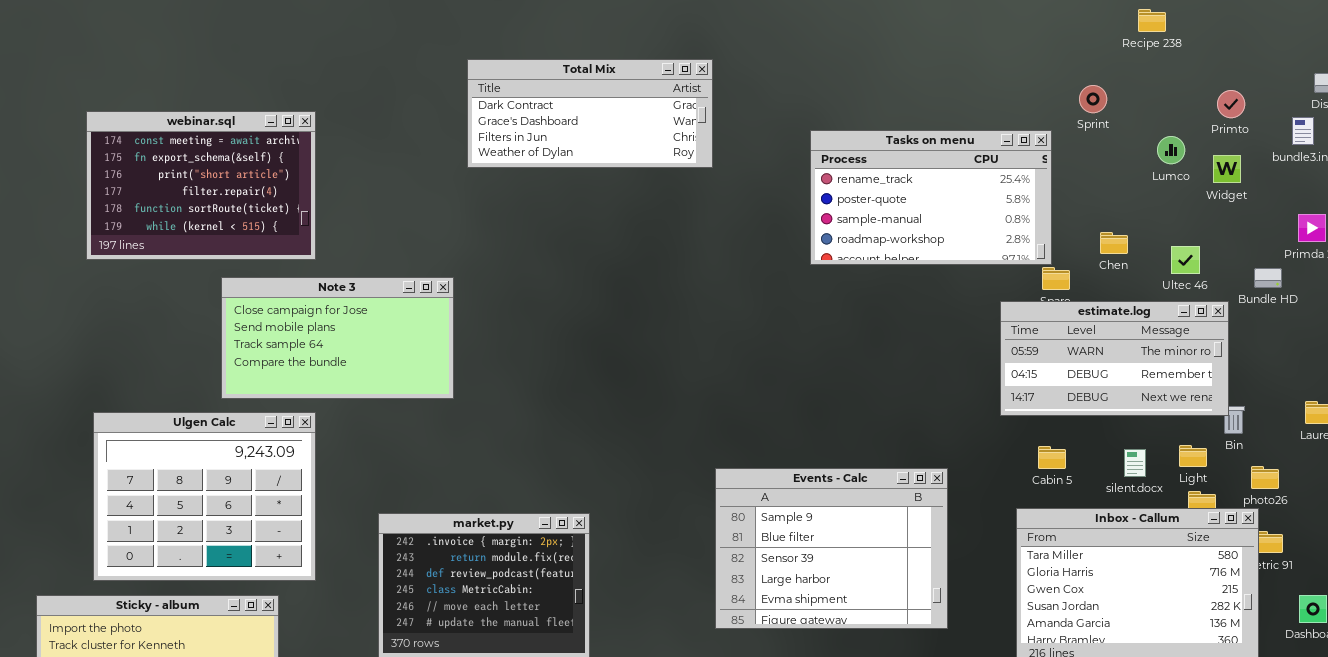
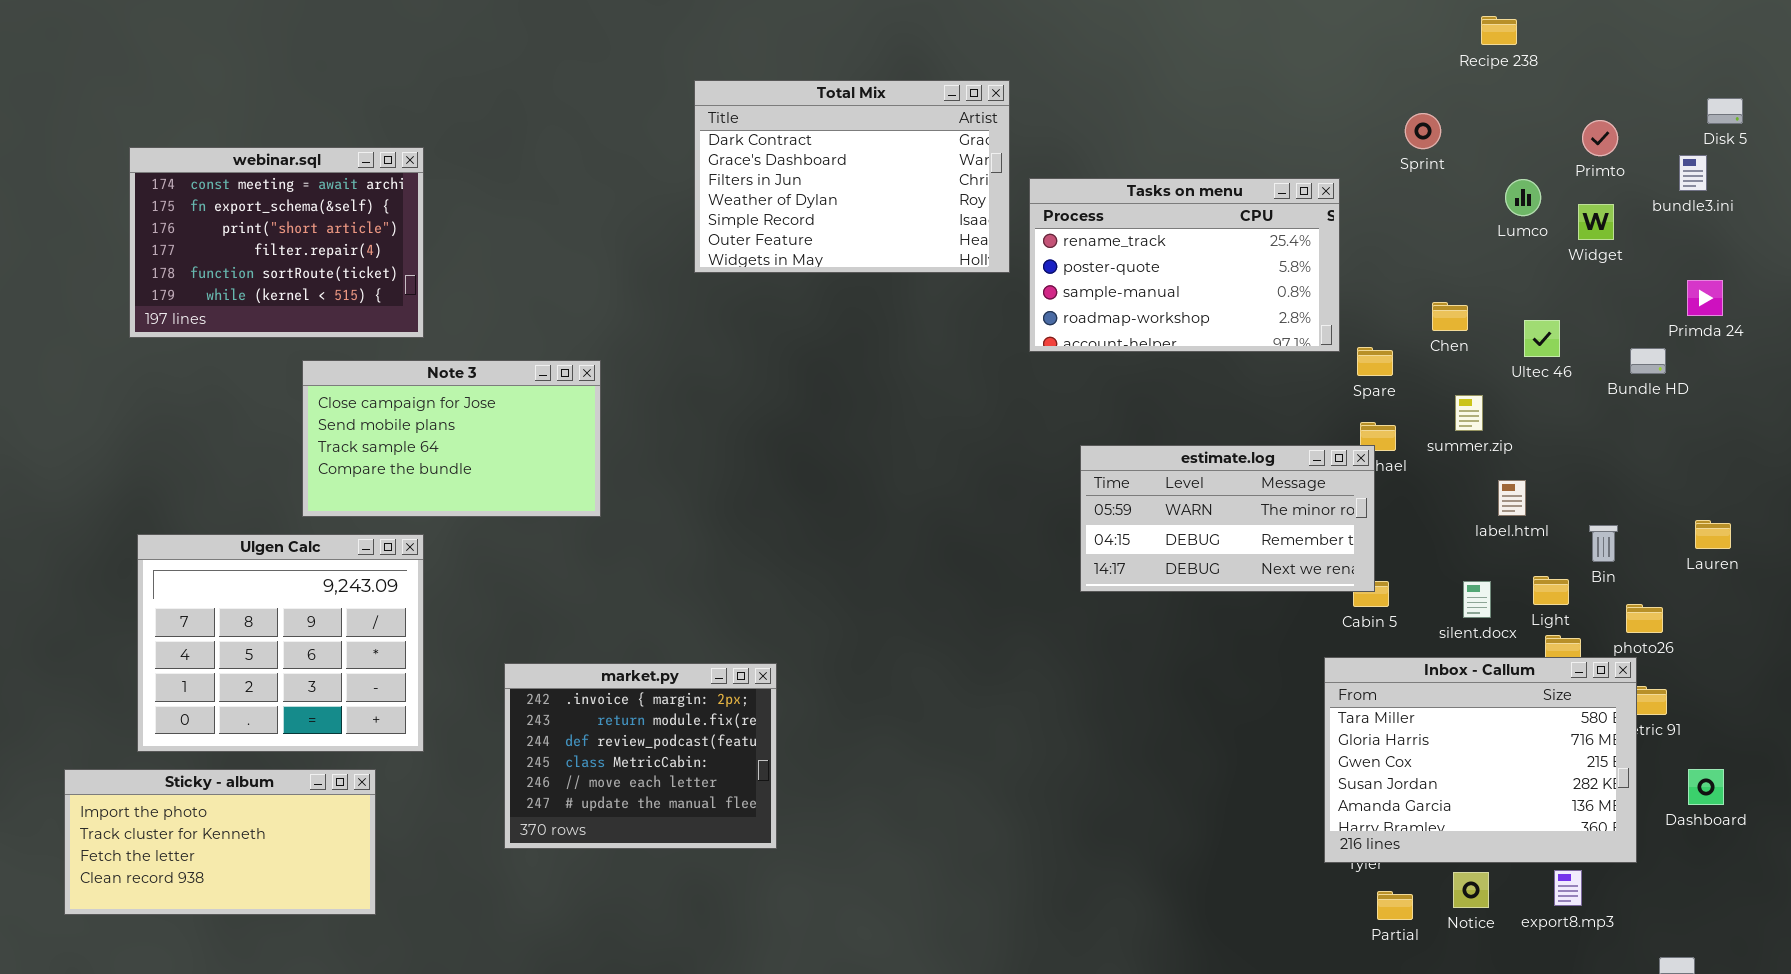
Total Mix: [467,59,713,168] -> [694,80,1010,273], moved, resized
Tasks on menu: [810,130,1052,265] -> [1029,178,1340,352], moved
estimate.log: [1000,301,1229,416] -> [1080,445,1375,592], moved
Events - Calc: [715,468,948,629] -> none, closed

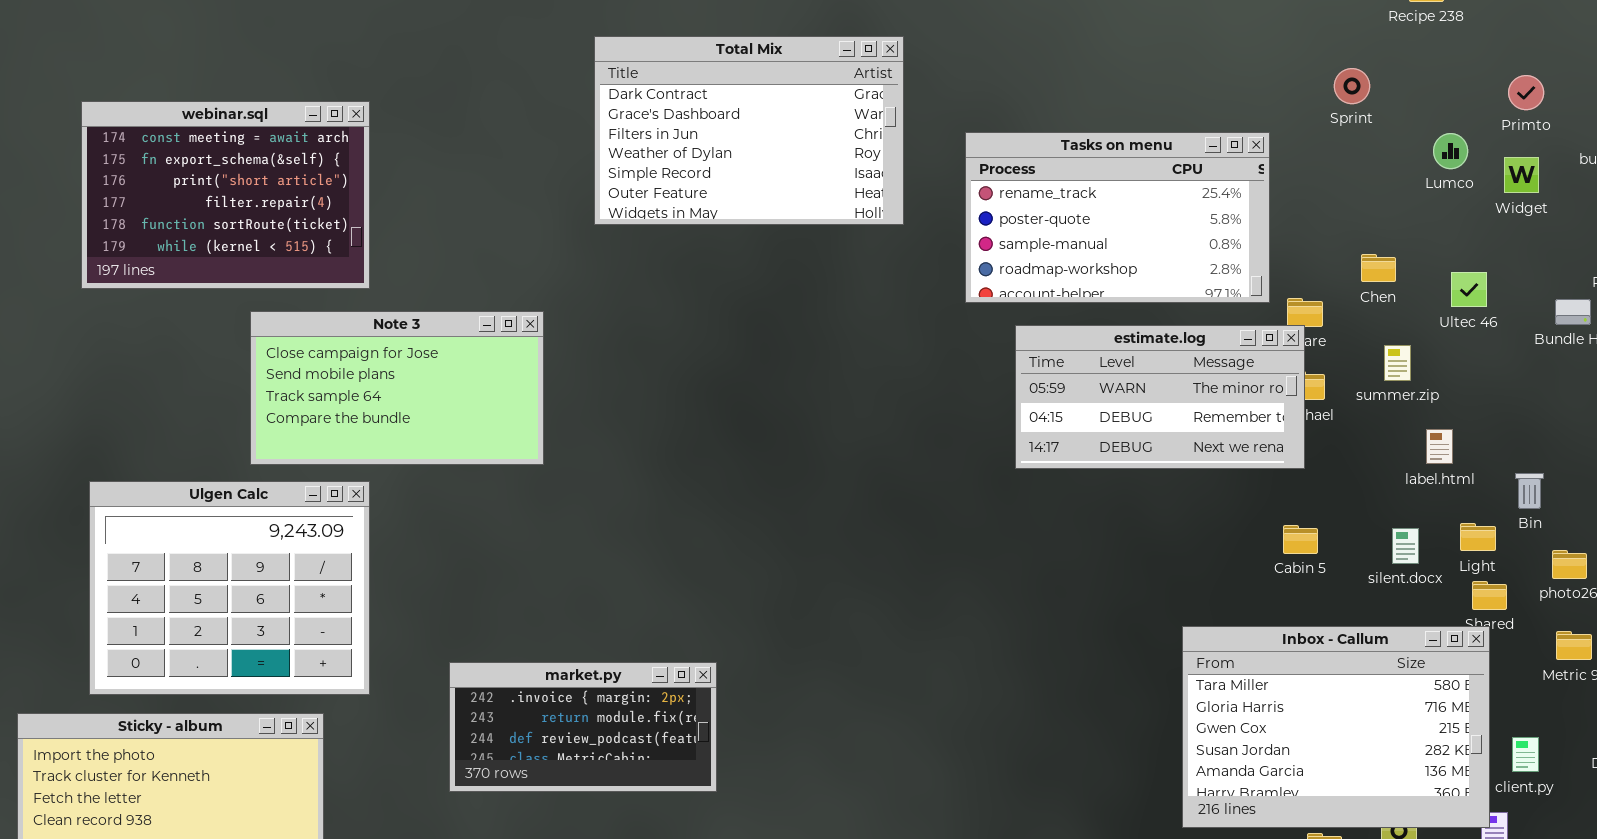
Total Mix: [694,80,1010,273] -> [594,36,904,225], moved
estimate.log: [1080,445,1375,592] -> [1015,325,1305,469], moved
Inbox - Callum: [1324,657,1637,863] -> [1182,626,1490,828], moved
market.py: [504,663,777,849] -> [449,662,717,792], resized

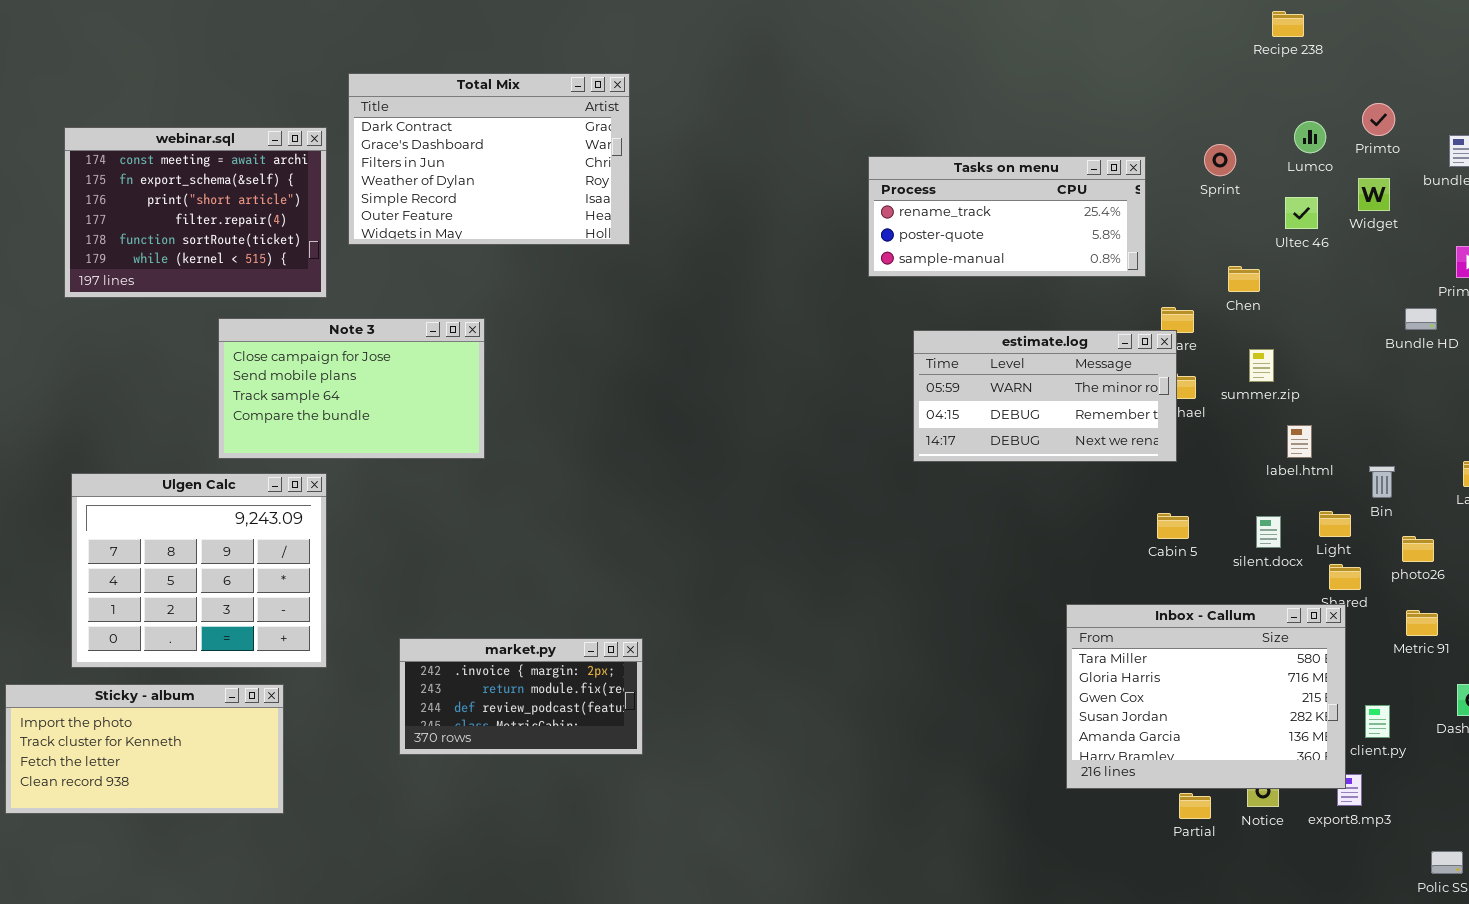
Total Mix: [594,36,904,225] -> [348,73,630,245], moved
Sprint: [1334,68,1370,104] -> [1204,144,1236,176], moved
Tasks on menu: [965,132,1270,303] -> [868,156,1146,277], resized
Lumco: [1433,133,1468,169] -> [1294,121,1326,153], moved
Ultec 46: [1451,272,1487,307] -> [1285,197,1318,229], moved

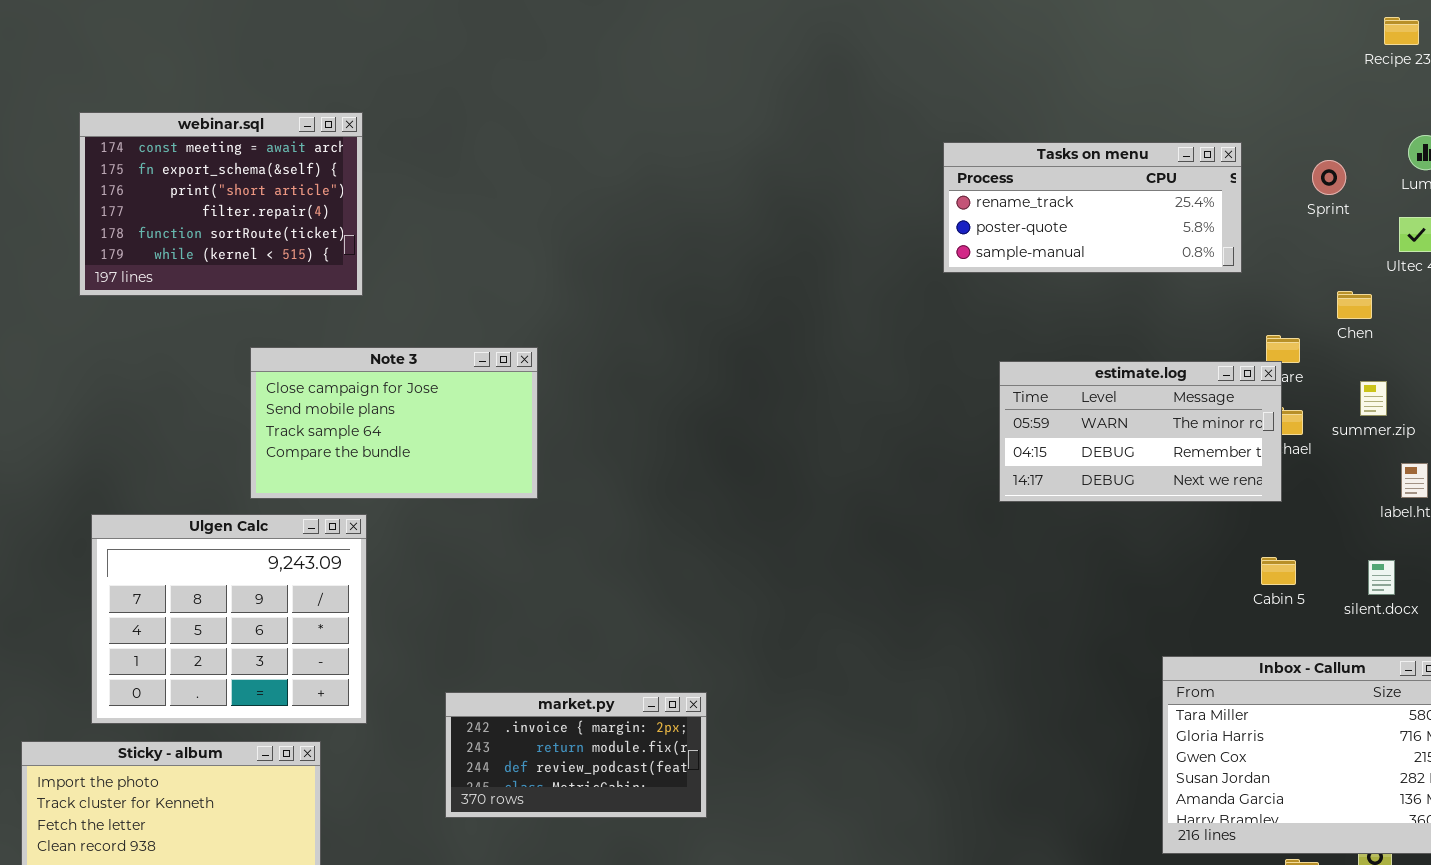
Total Mix: [348,73,630,245] -> none, closed
webinar.sql: [64,127,327,298] -> [79,112,363,296], moved
Tasks on menu: [868,156,1146,277] -> [943,142,1242,273], moved

